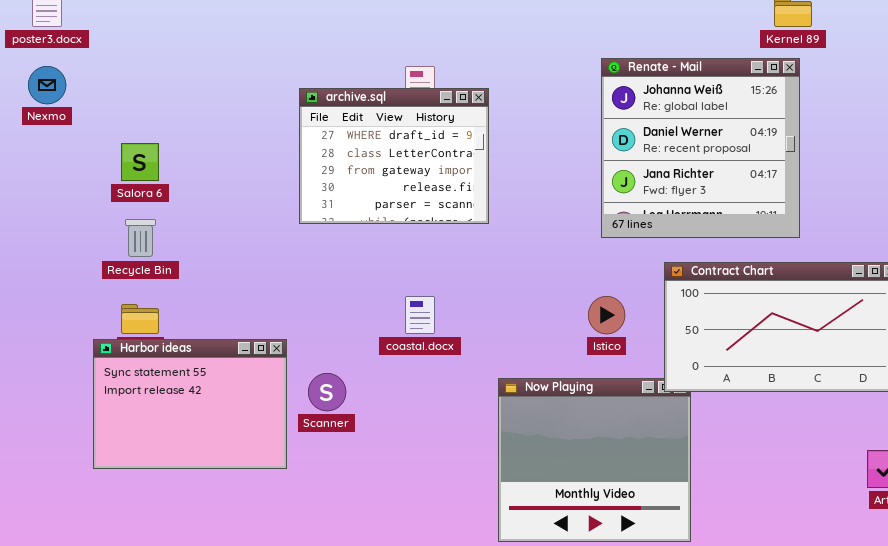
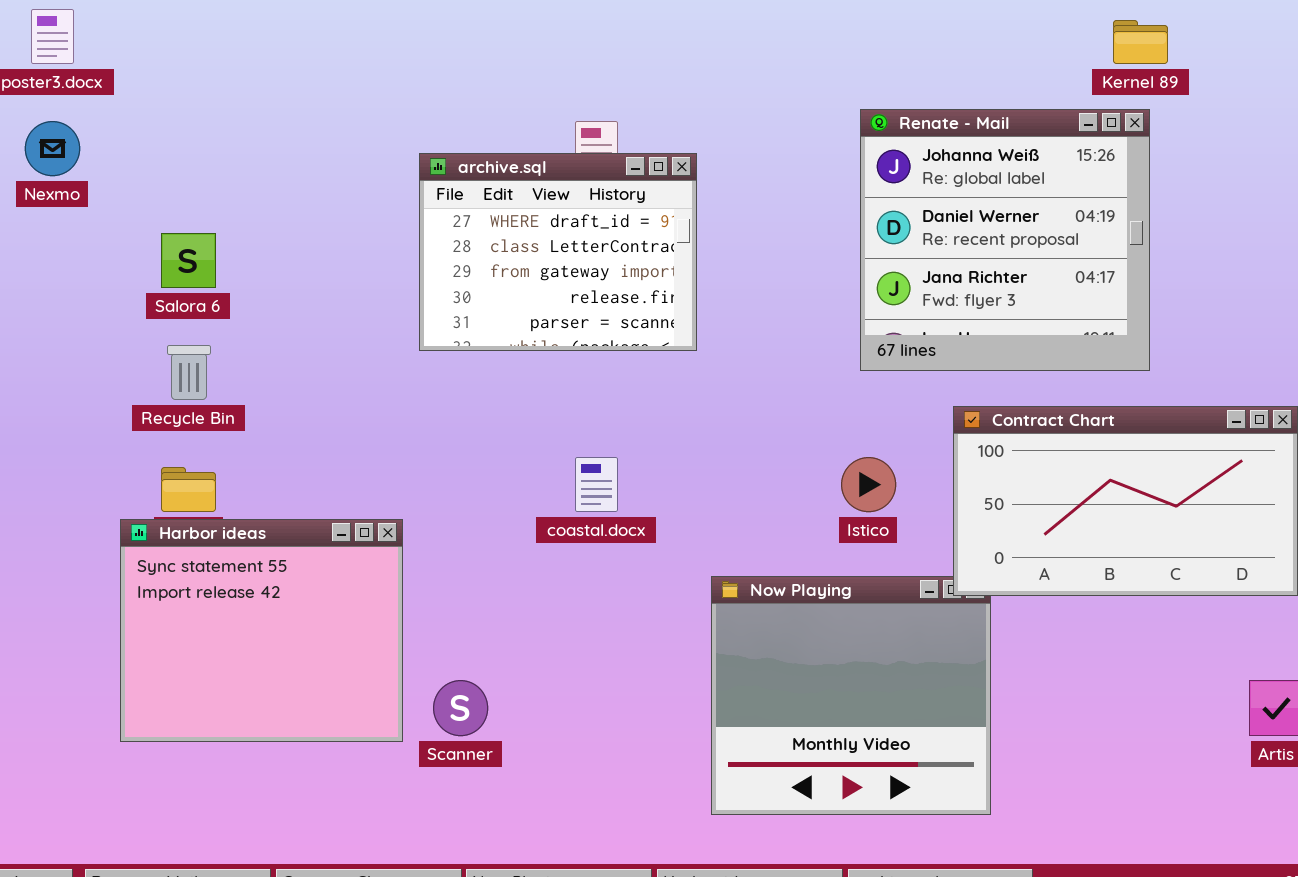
Harbor ideas: [93,339,287,469] -> [120,519,403,742], resized
Scanner: [308,373,346,411] -> [433,680,488,736], moved

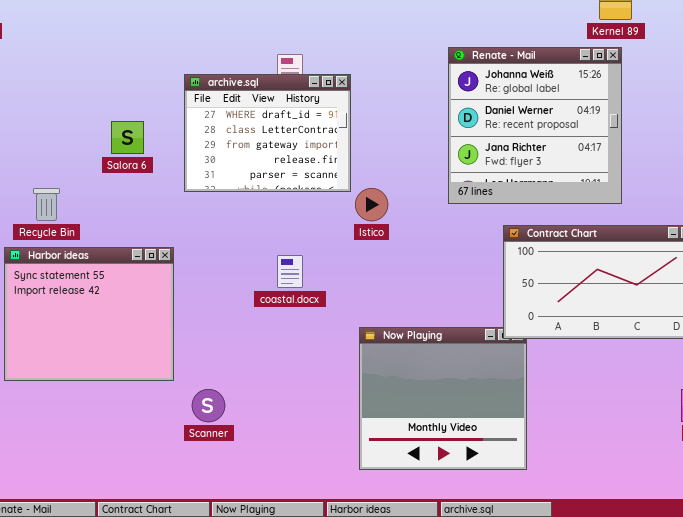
Salora 6: [161,233,216,288] -> [111,121,144,154], moved
Istico: [841,457,896,512] -> [355,188,388,221], moved
Harbor ideas: [120,519,403,742] -> [4,247,174,381], moved

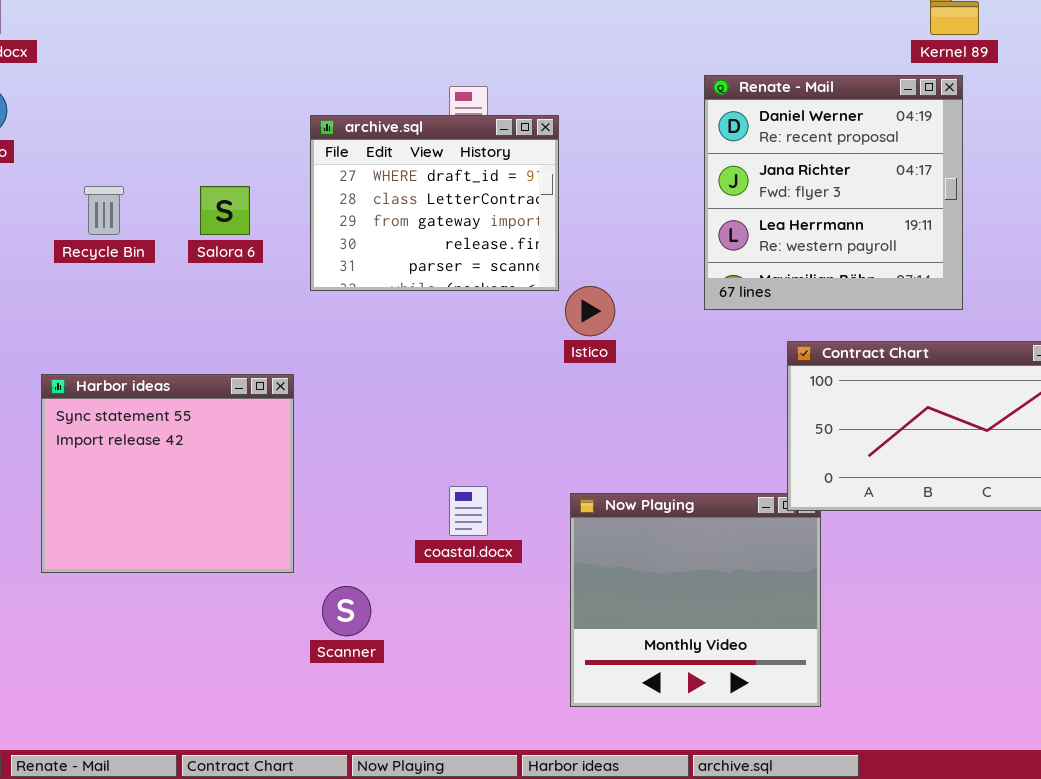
Renate - Mail: [448,47,622,204] -> [704,75,963,310], scrolled down 1 row
Recycle Bin: [33,188,60,221] -> [84,186,124,235], moved
coastal.docx: [277,255,303,288] -> [449,486,488,536], moved

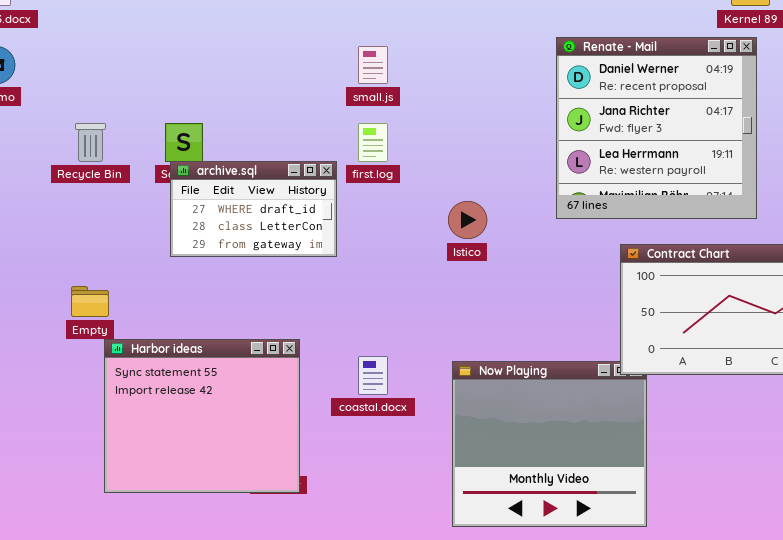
archive.sql: [310,115,559,291] -> [170,161,337,257], moved, resized
Harbor ideas: [41,374,294,573] -> [104,339,300,493], moved

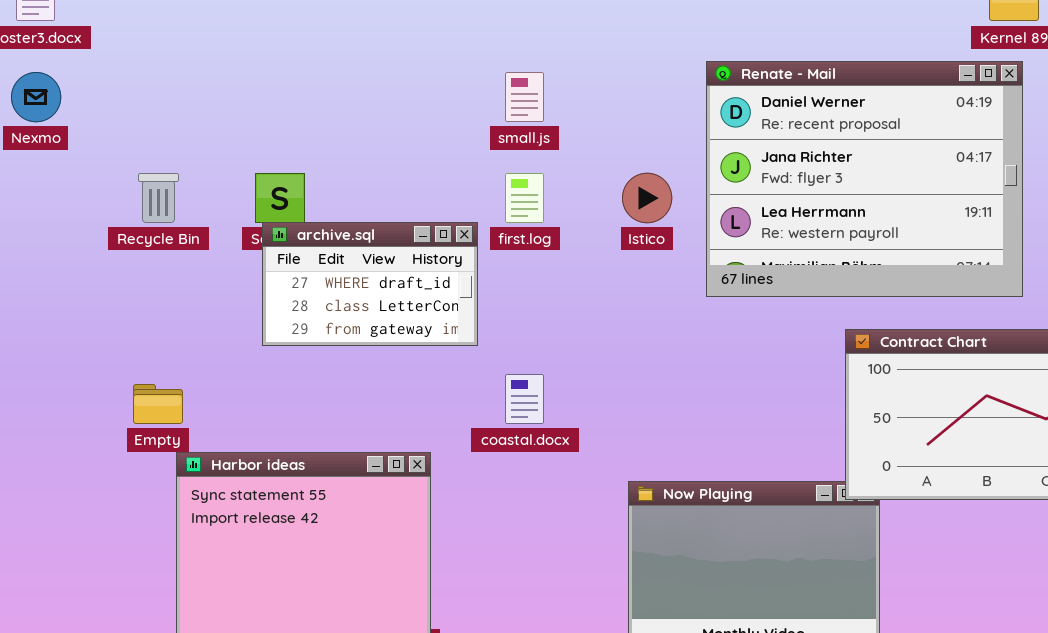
Renate - Mail: [556,37,757,219] -> [706,61,1023,297], resized
Istico: [448,201,487,239] -> [622,173,672,223], moved
coastal.docx: [358,356,388,395] -> [505,374,544,424], moved

